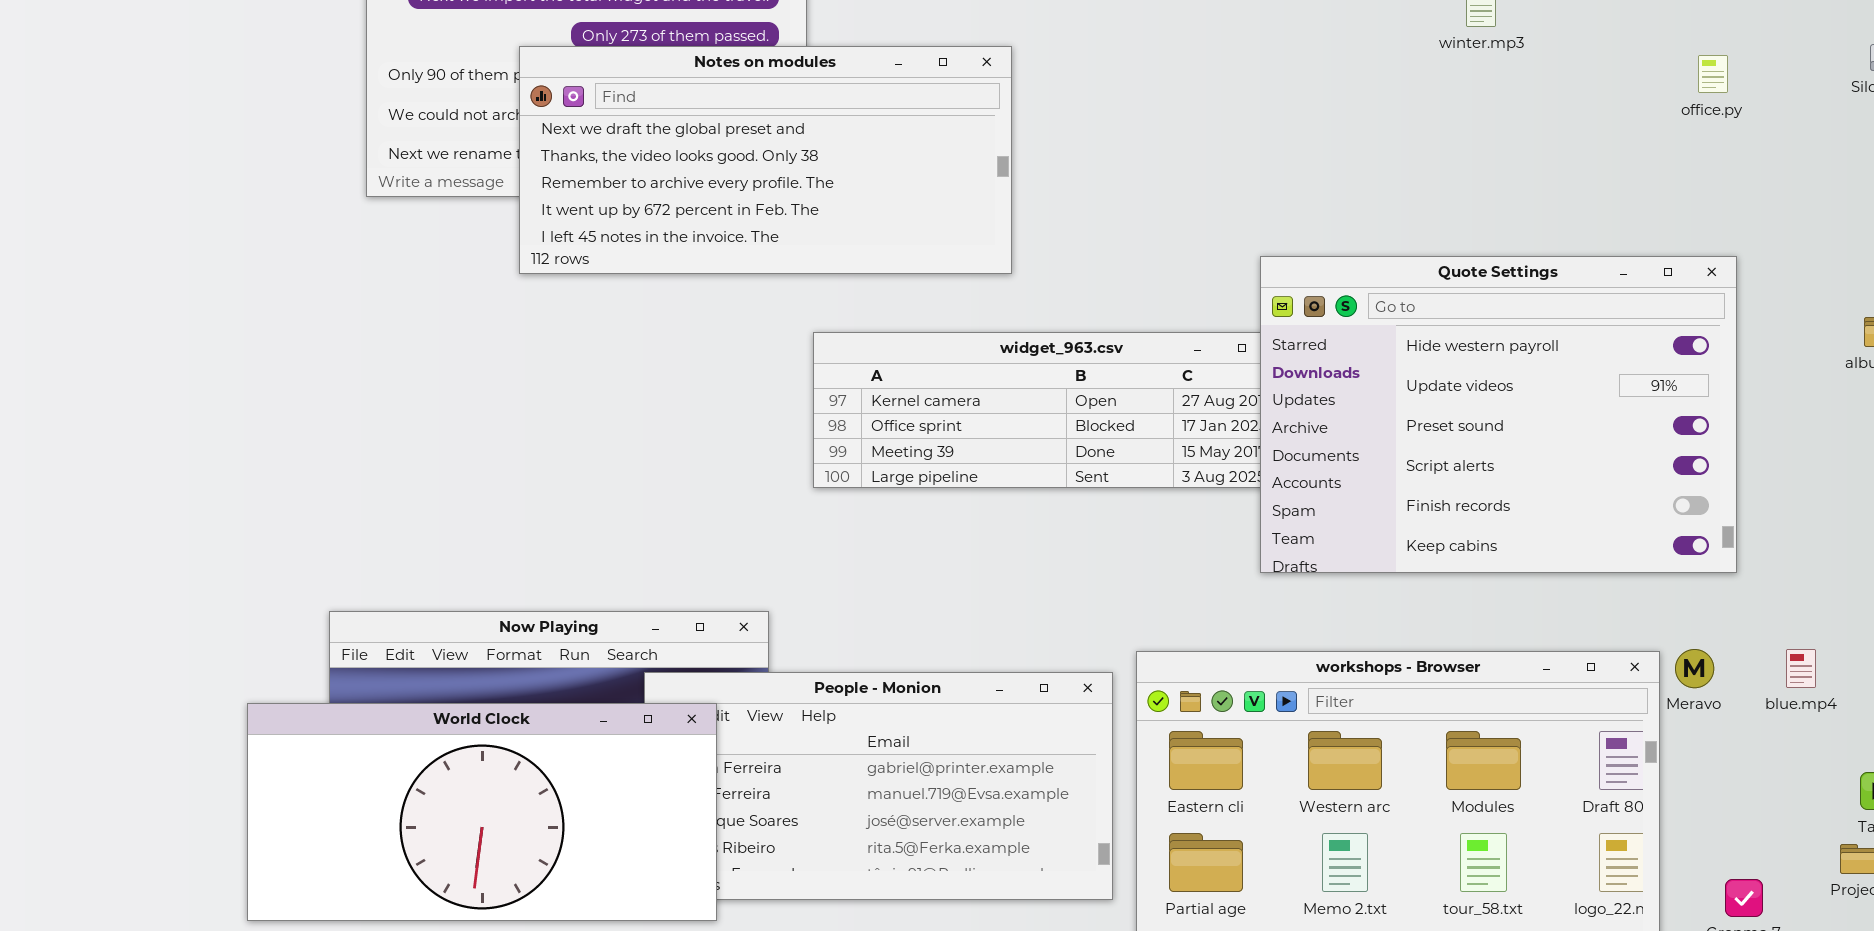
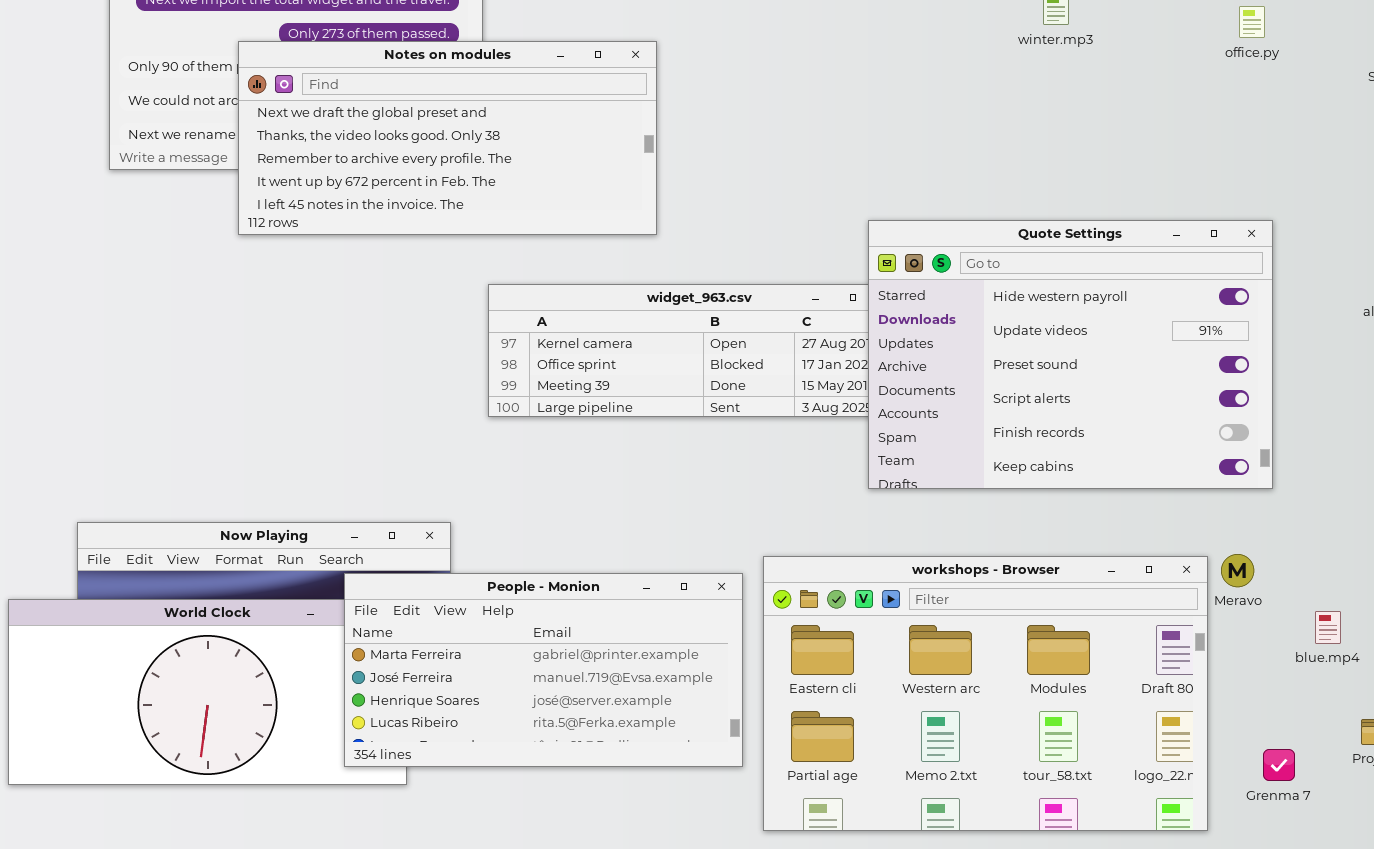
office.py: [1698,55,1728,93] -> [1239,6,1265,38], moved
blue.mp4: [1786,649,1816,688] -> [1315,611,1341,644], moved
People - Monion: [644,672,1113,900] -> [344,573,743,767], raised

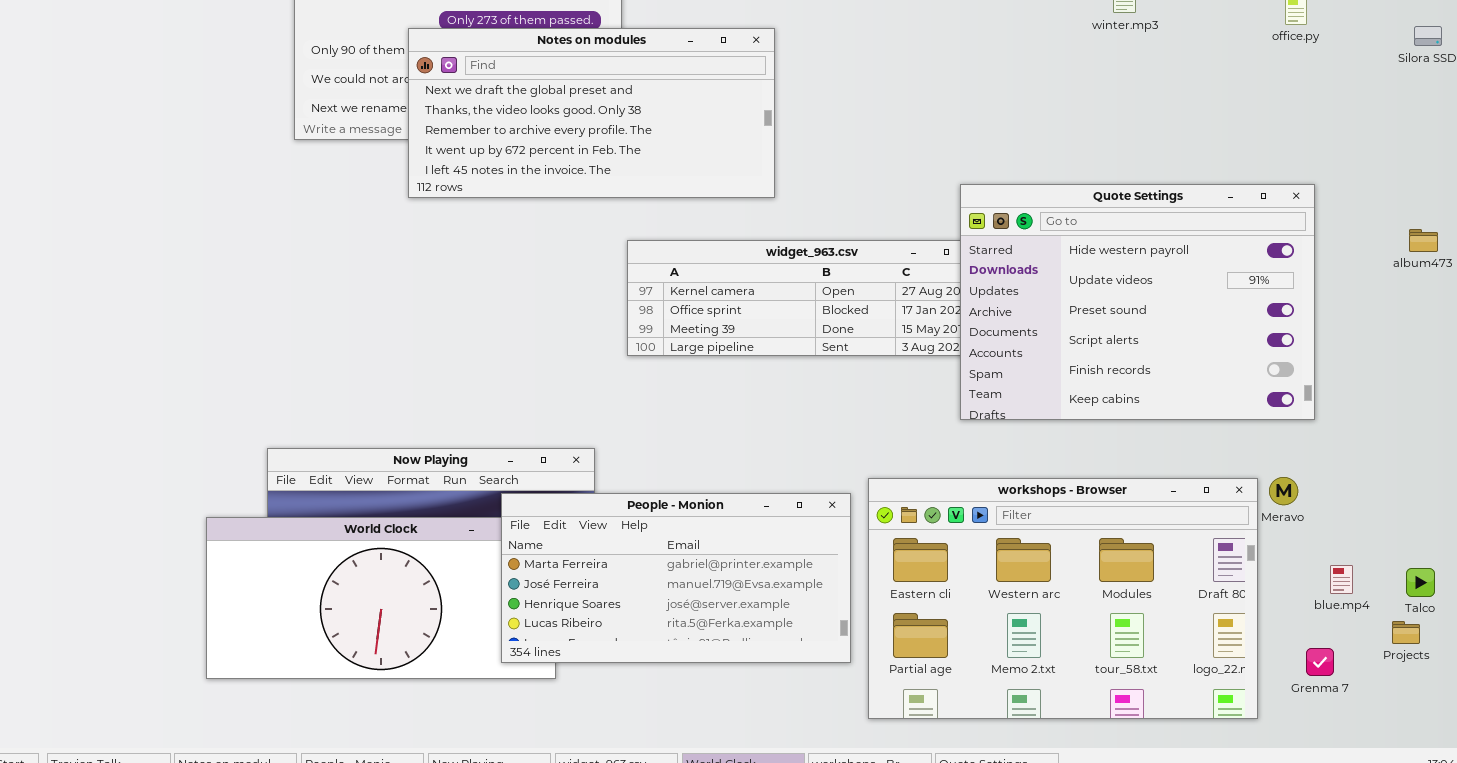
blue.mp4: [1315,611,1341,644] -> [1330,565,1353,594], moved

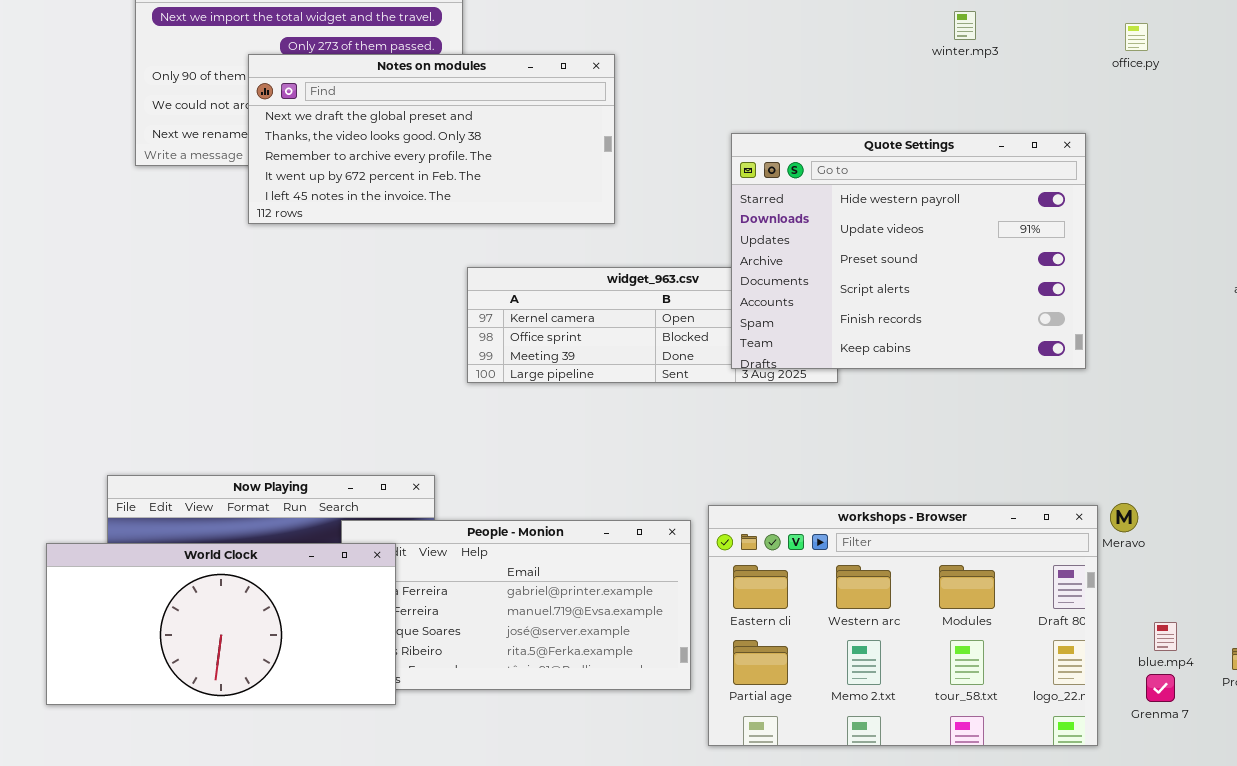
Quote Settings: [960,184,1315,420] -> [731,133,1086,369], moved
World Clock: [206,517,556,679] -> [46,543,396,705], raised
blue.mp4: [1330,565,1353,594] -> [1154,622,1177,651], moved

